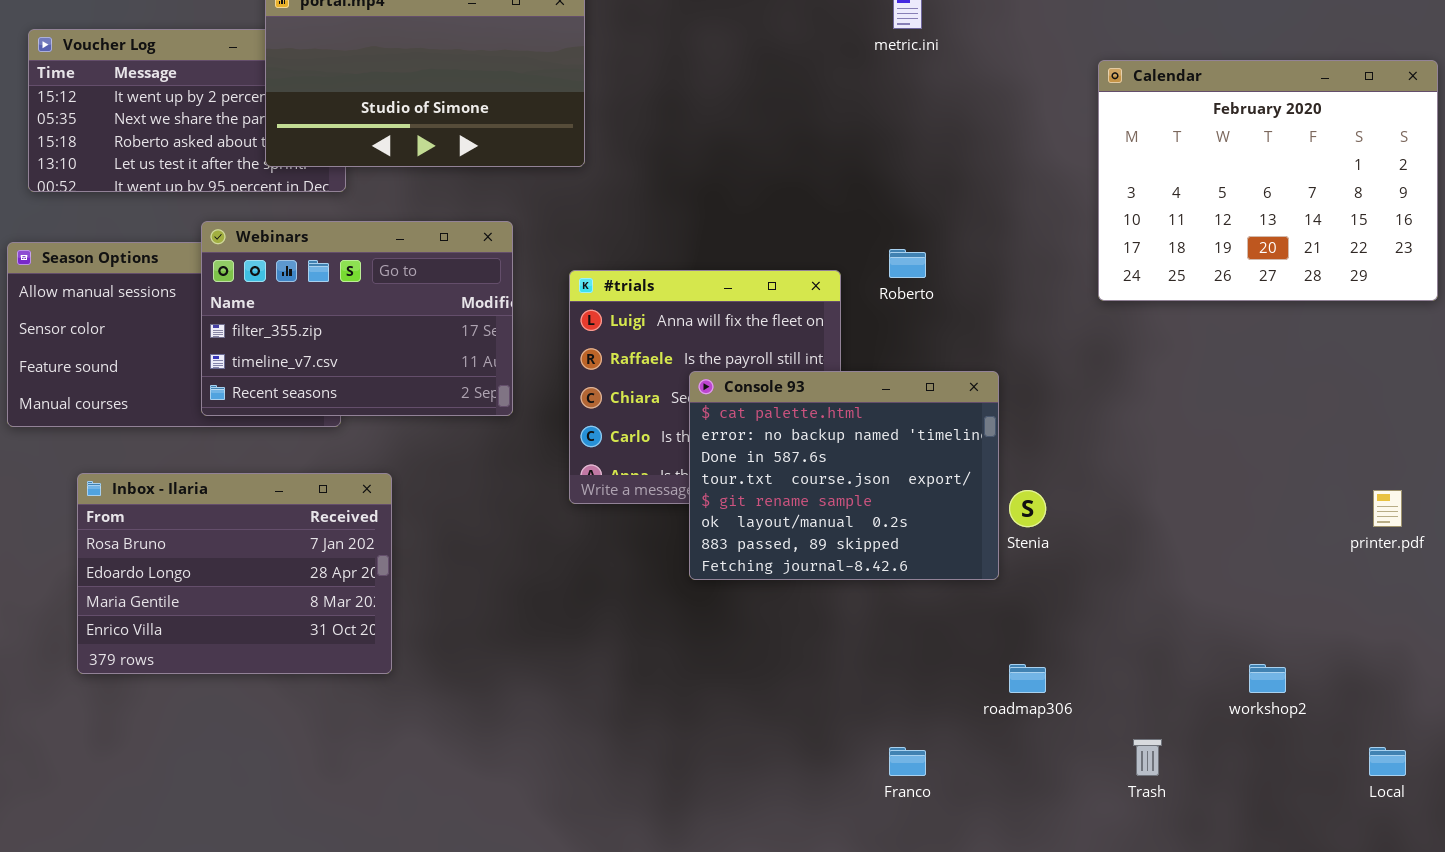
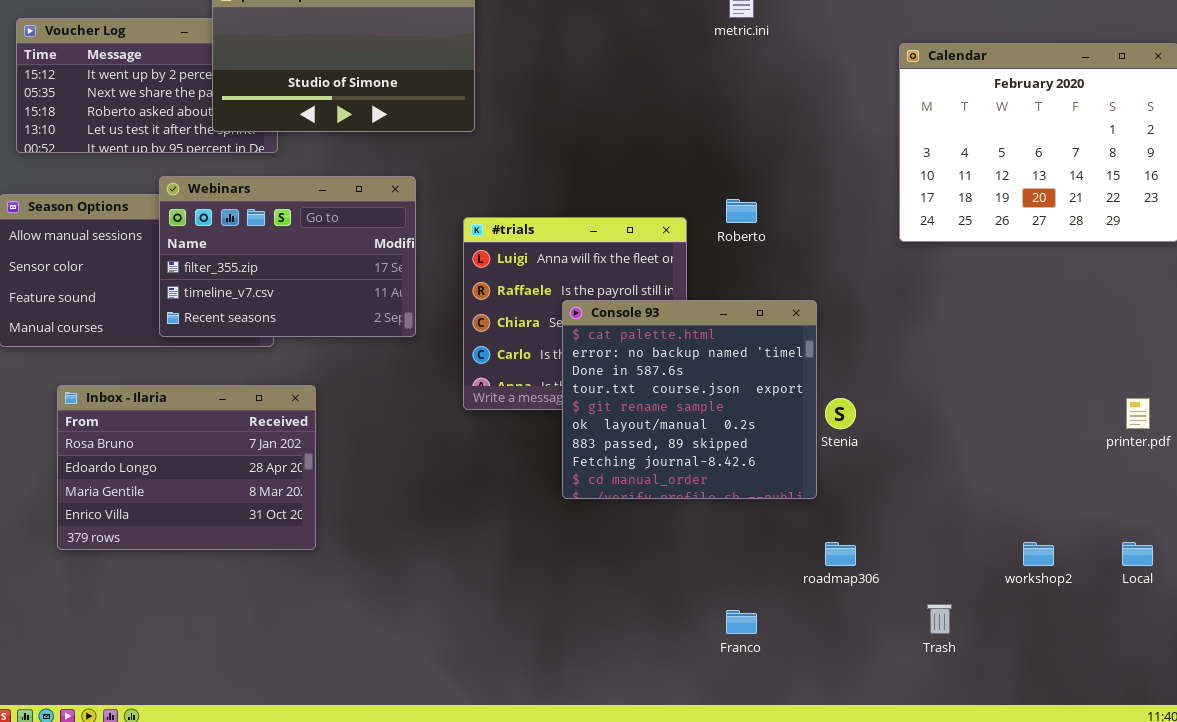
Console 93: [689,371,999,580] -> [562,300,817,499], resized
Local: [1369,747,1406,776] -> [1122,542,1153,566], moved

